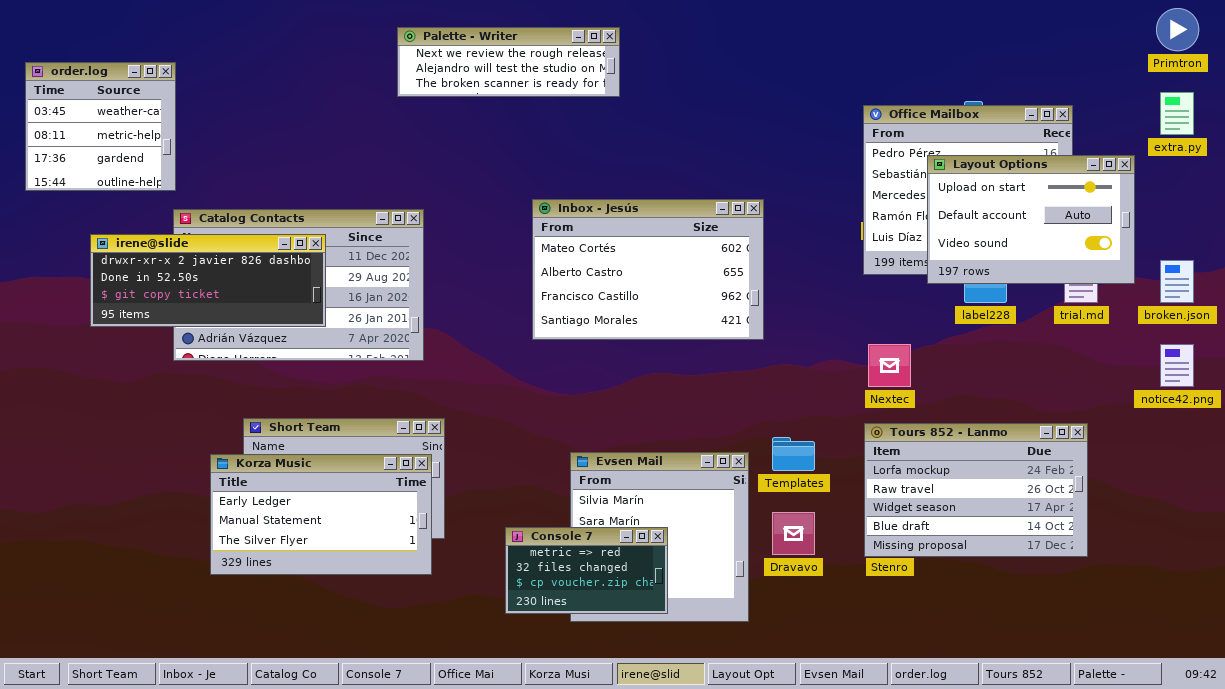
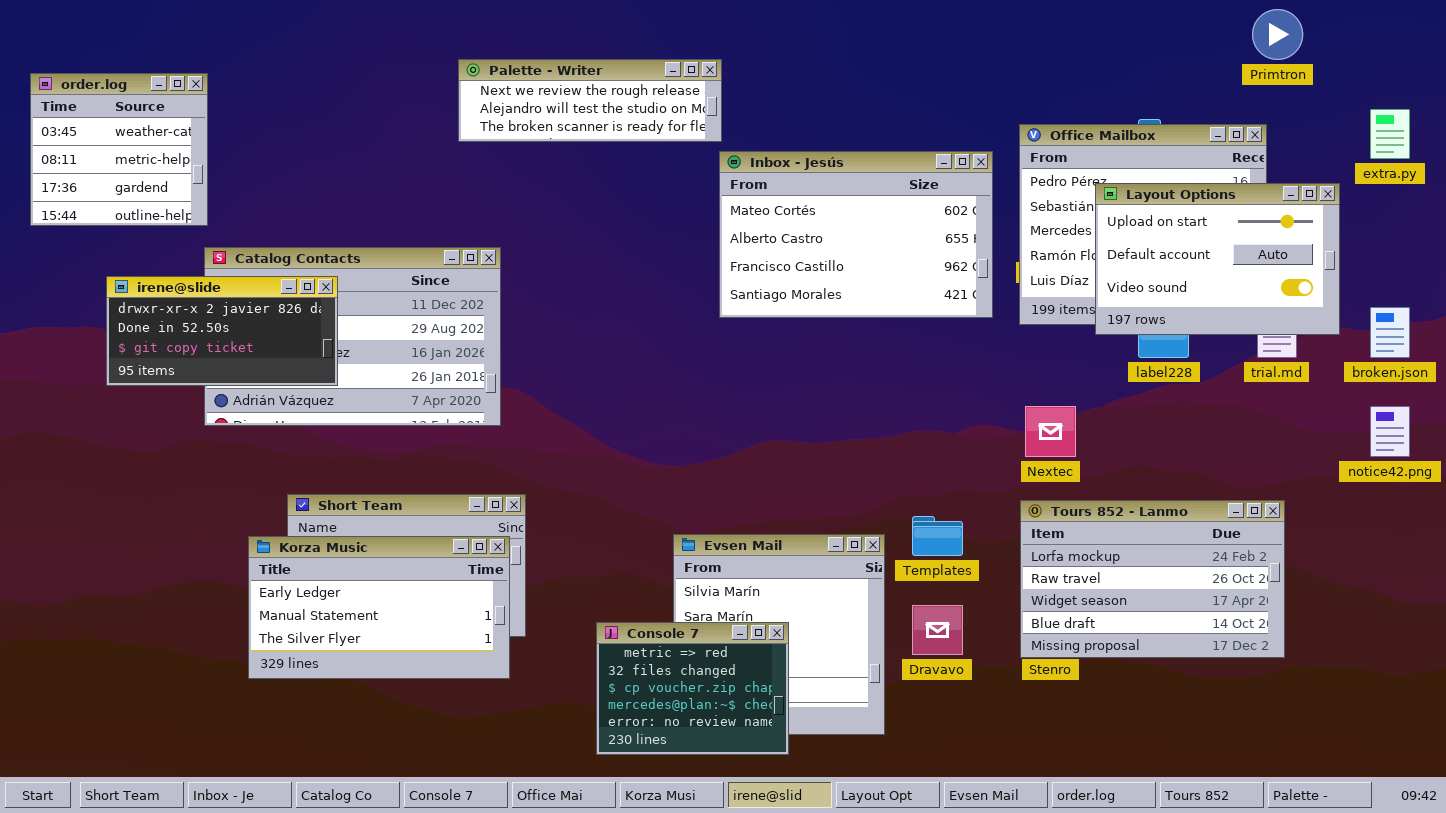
Primtron: [1156,8,1199,51] -> [1252,9,1303,60], moved
Palette - Writer: [397,27,620,97] -> [458,59,722,142], moved
Inbox - Jesús: [532,199,764,340] -> [719,151,993,318], moved
irene@slide: [90,234,326,327] -> [106,276,338,386], resized
Console 7: [505,527,668,614] -> [596,622,789,755], resized

